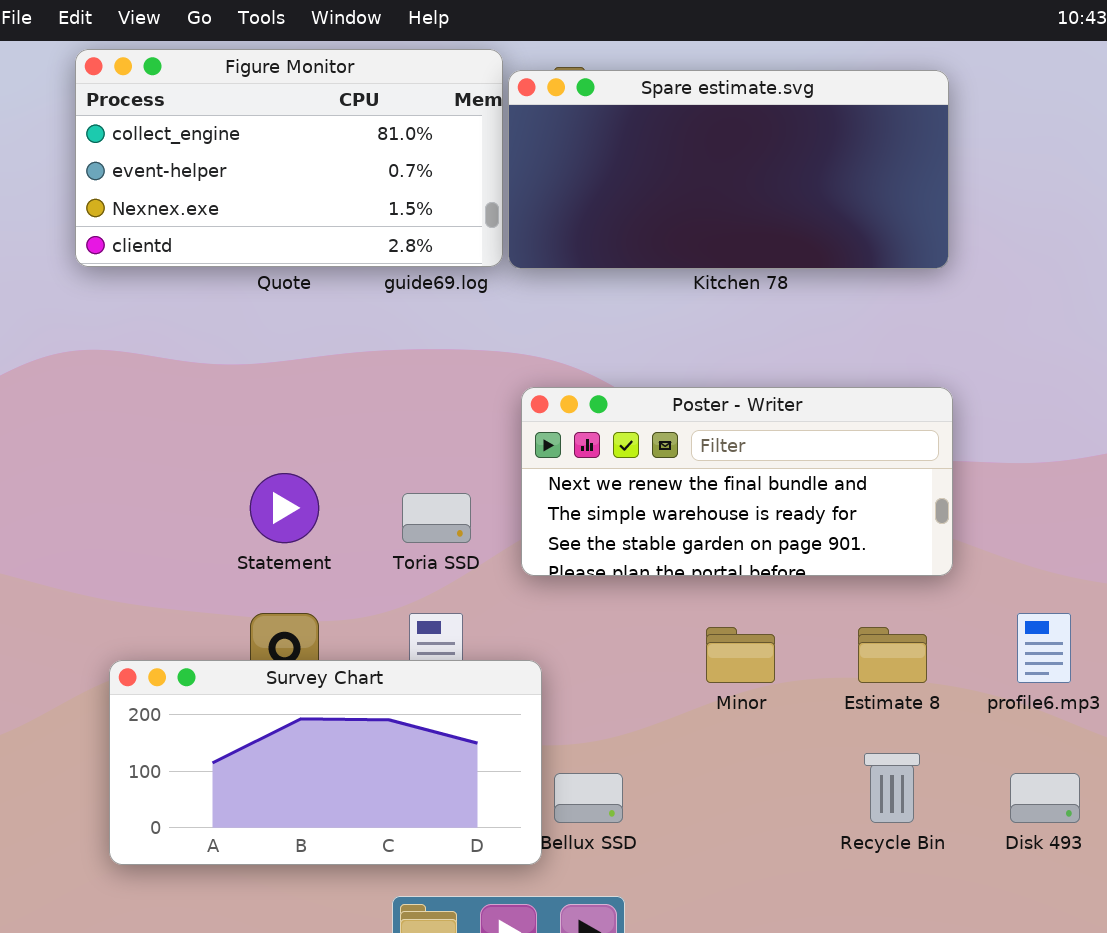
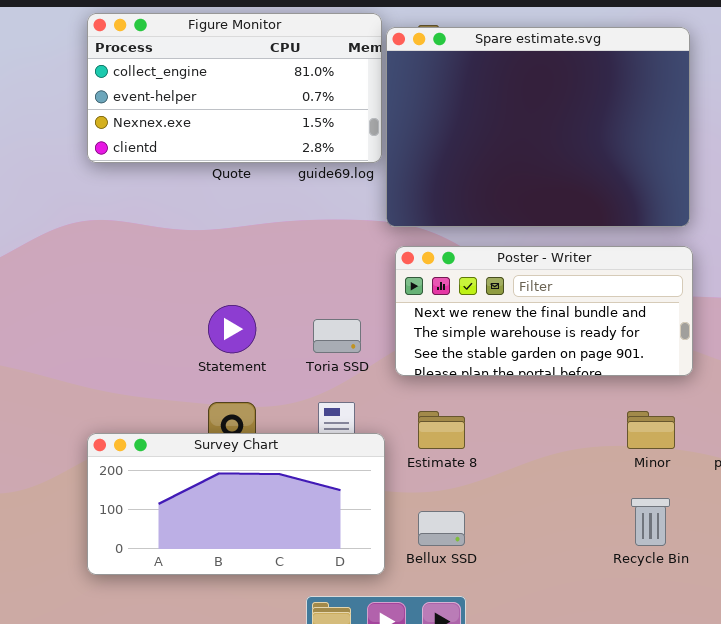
Spare estimate.svg: [508,70,949,269] -> [386,27,690,227], resized
Minor: [706,627,775,683] -> [627,411,675,449], moved
Estimate 8: [858,627,927,683] -> [418,411,465,449], moved
Survey Chart: [109,660,542,865] -> [87,433,385,575], moved

